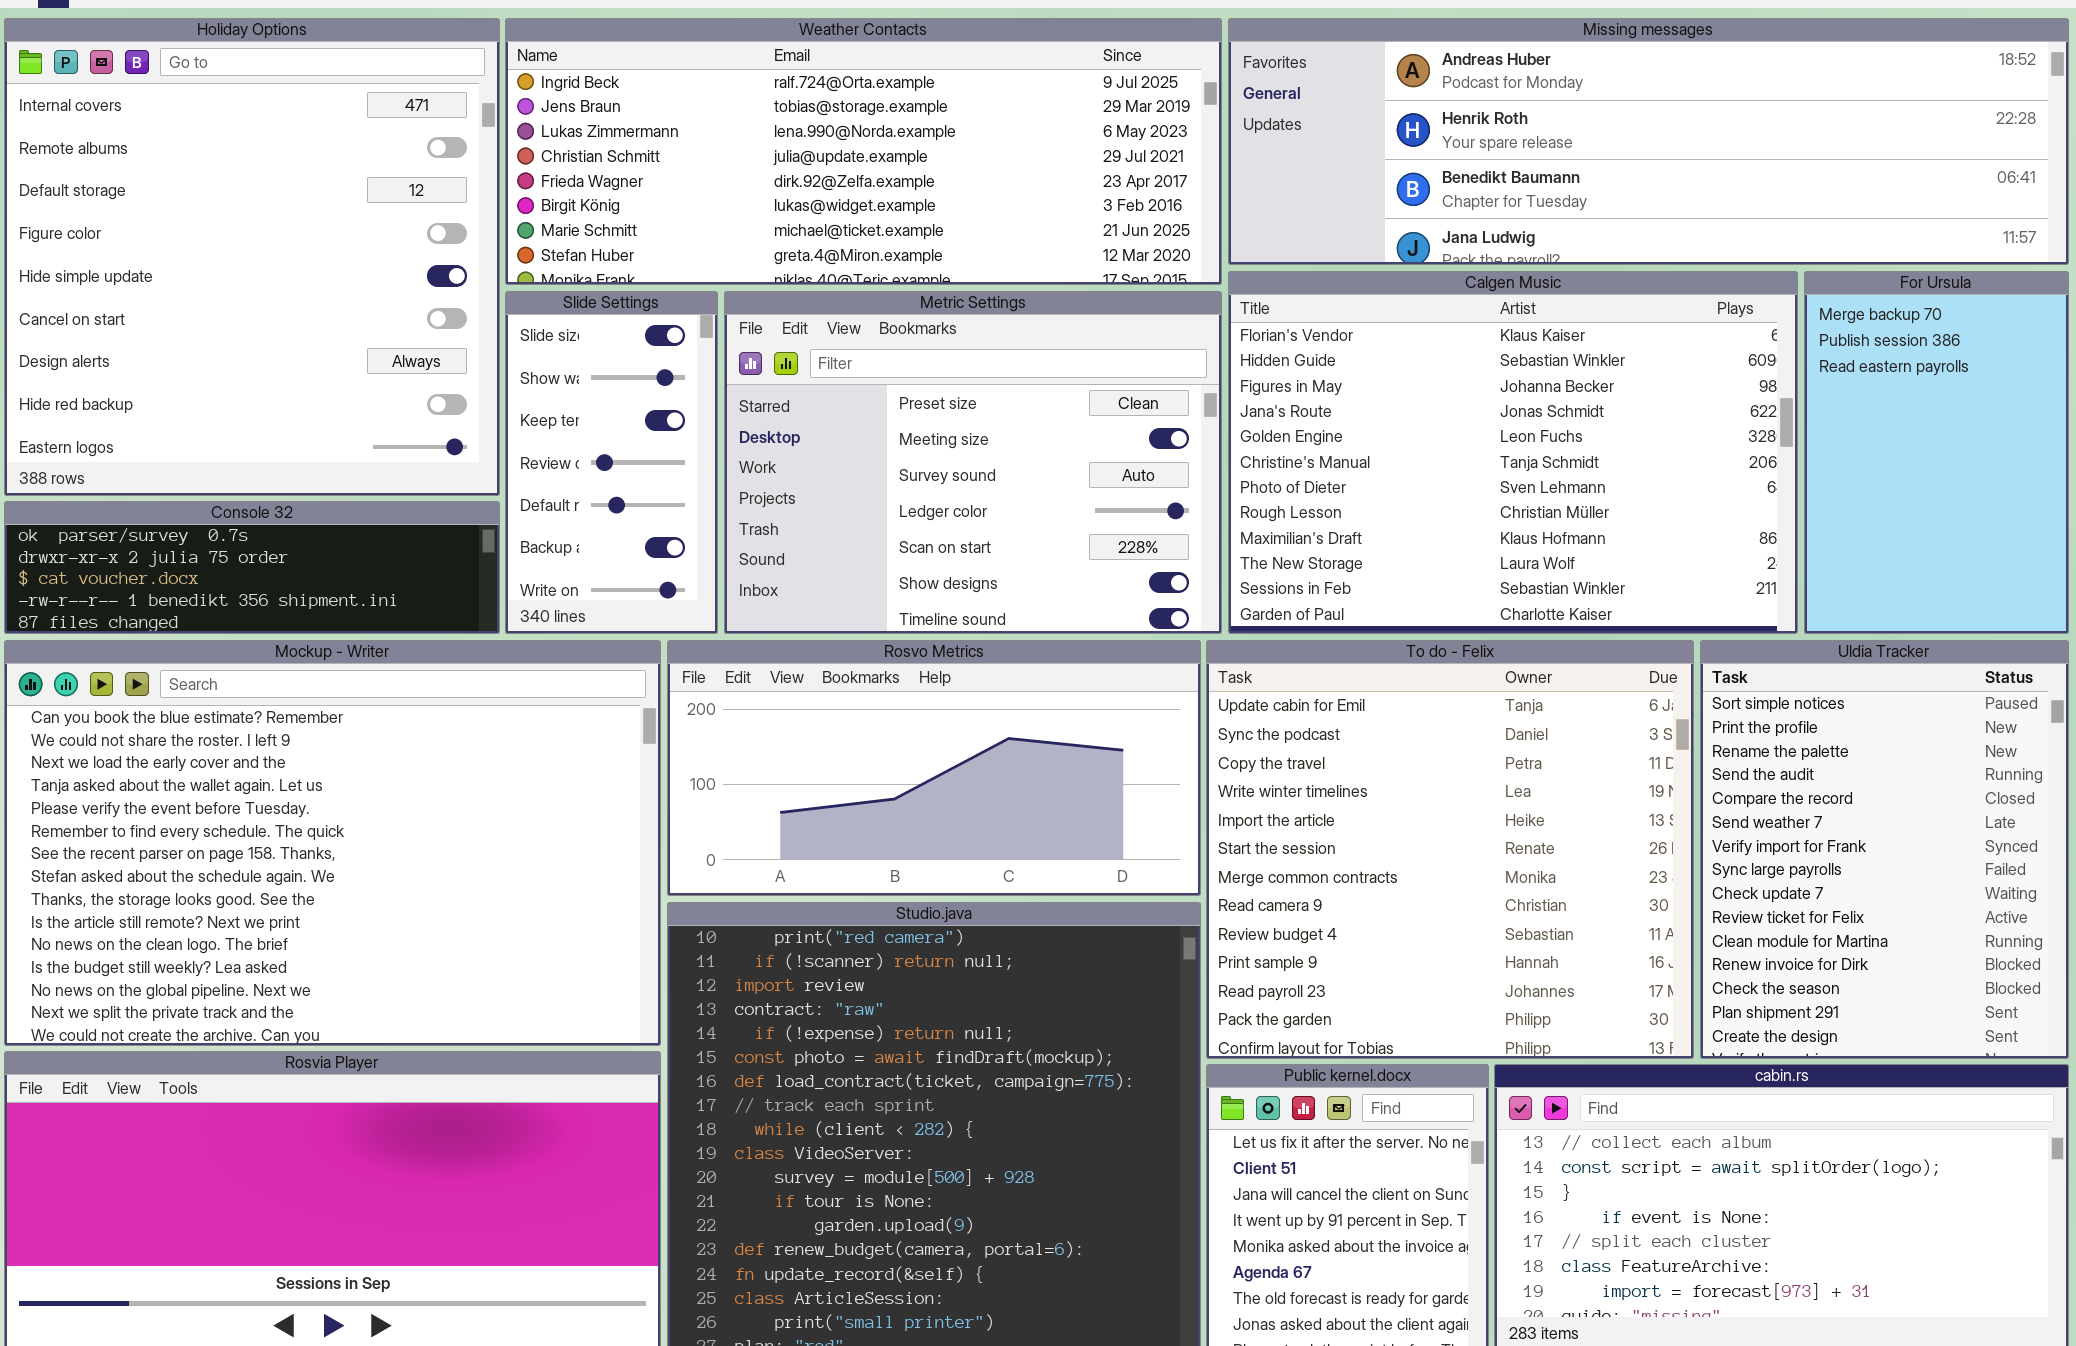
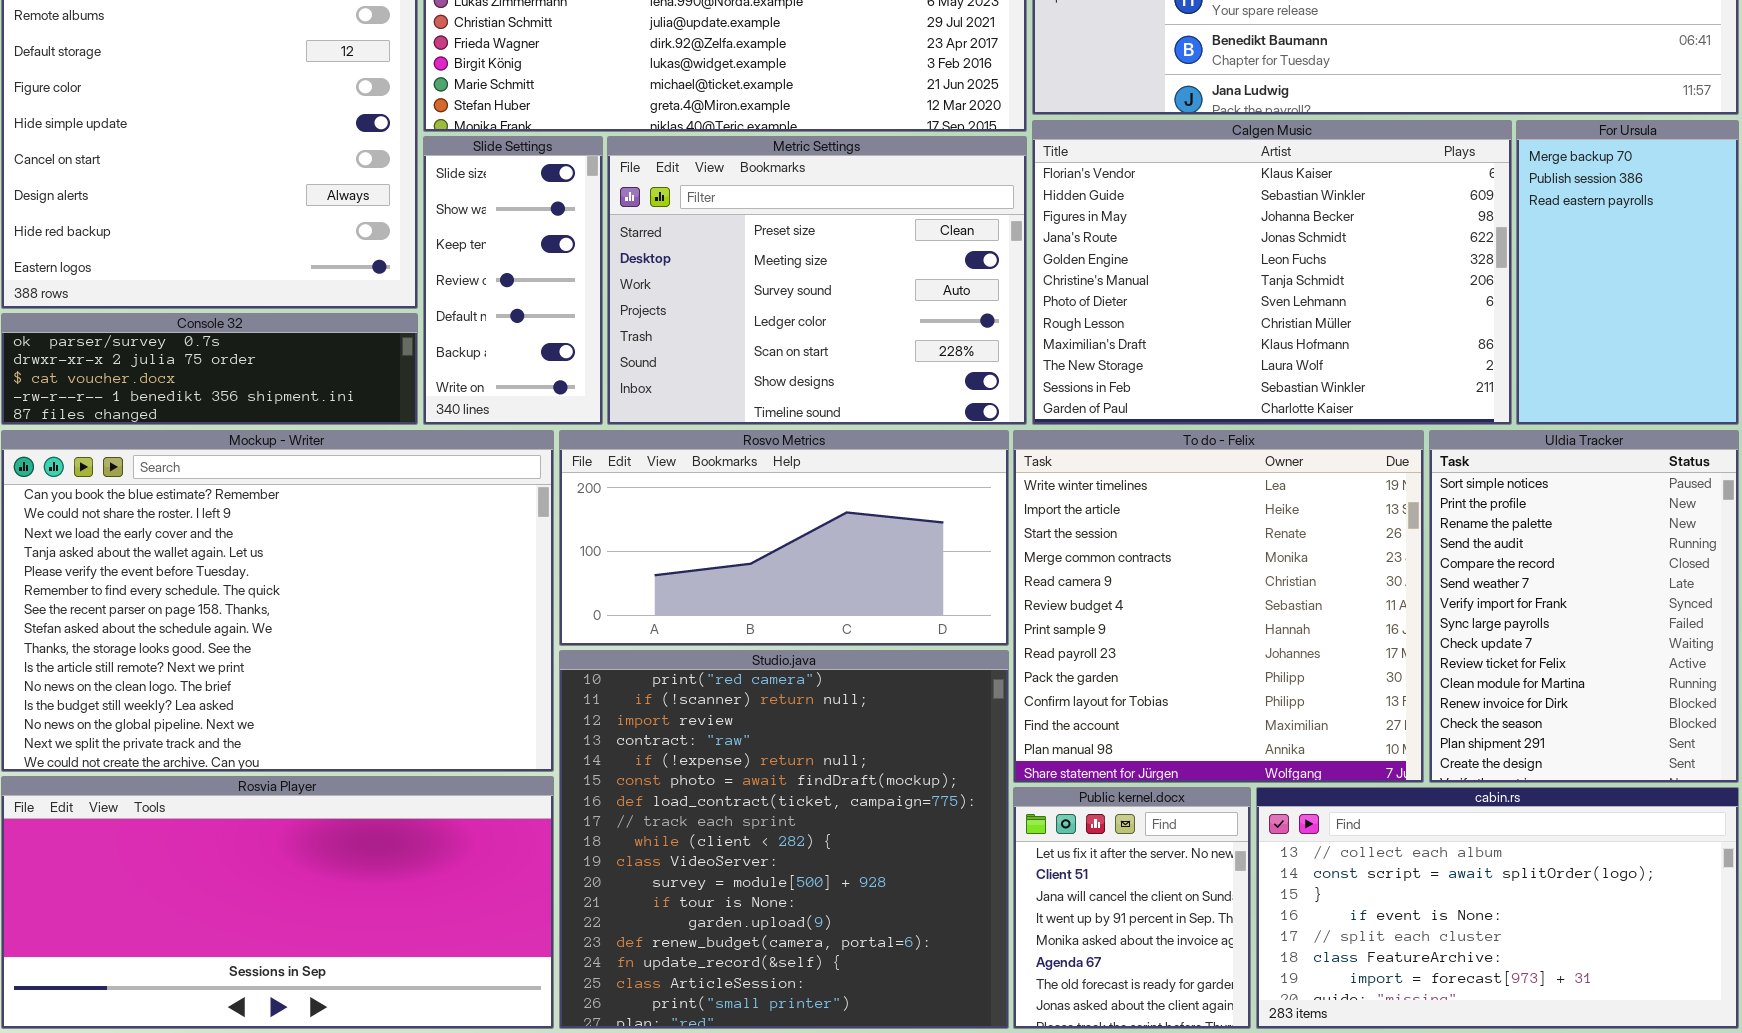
To do - Felix: [1206,640,1694,1059] -> [1013,430,1424,783], scrolled down 3 rows

